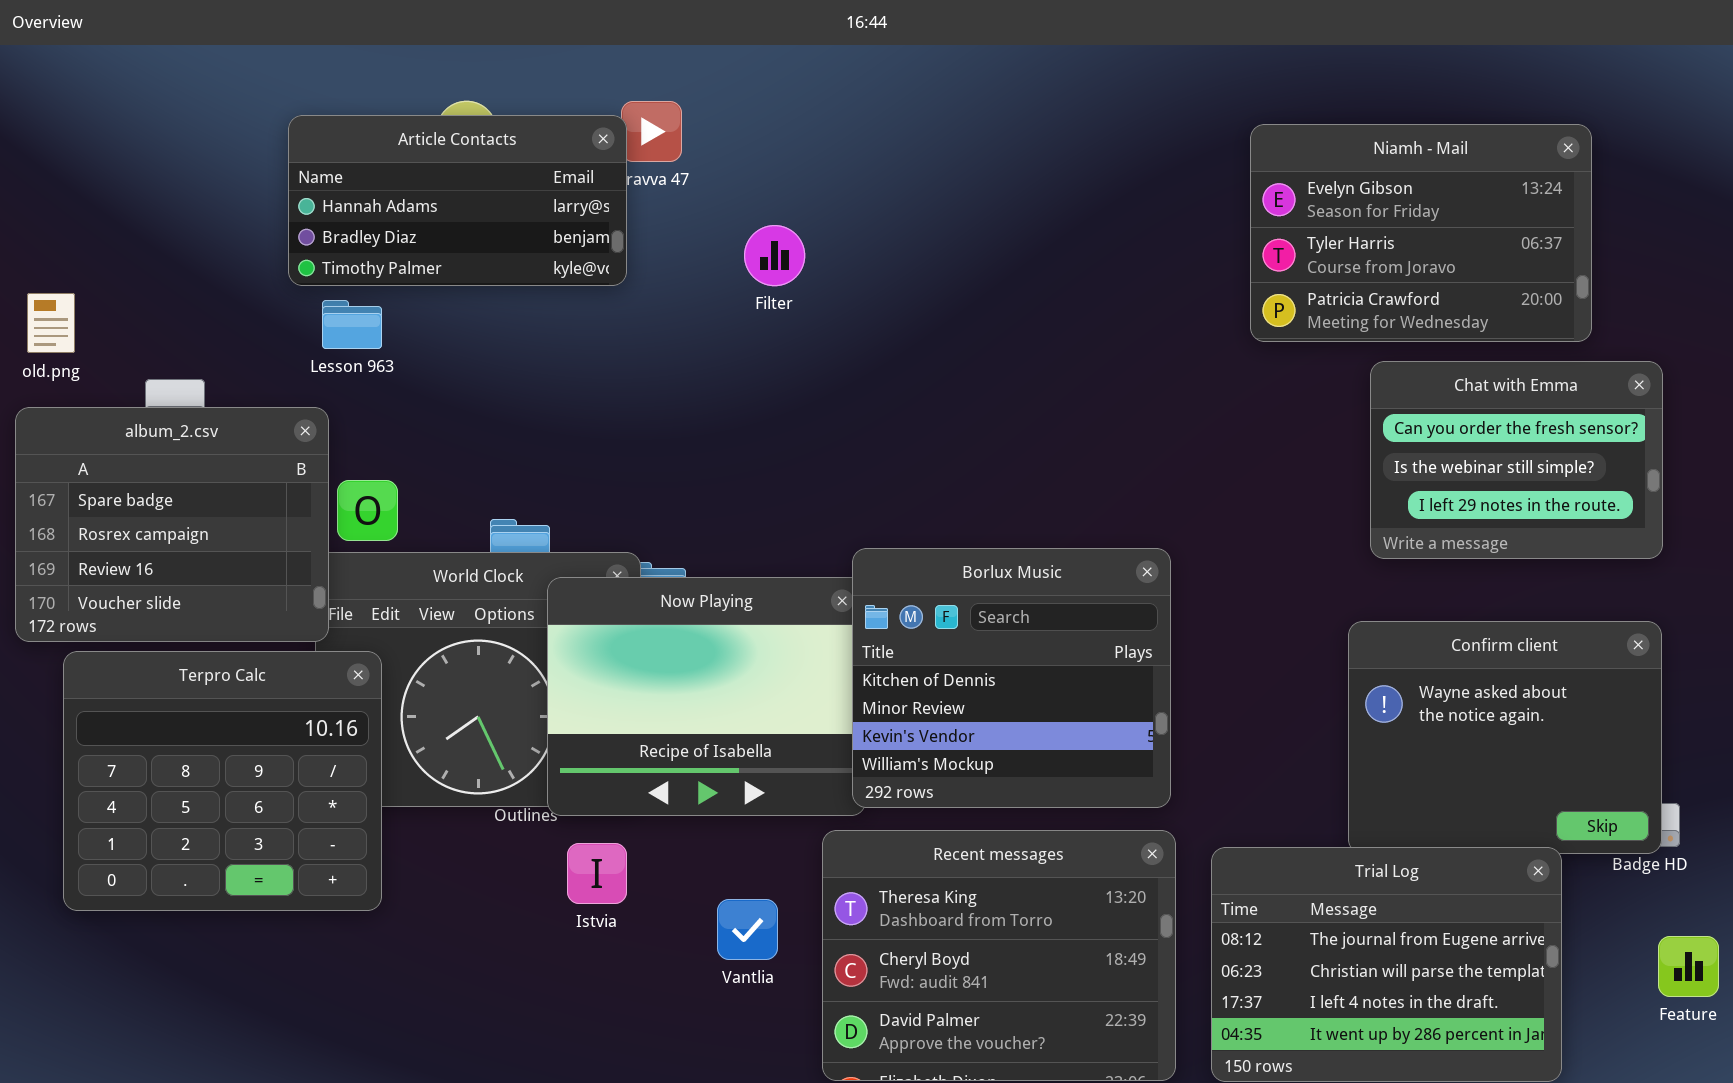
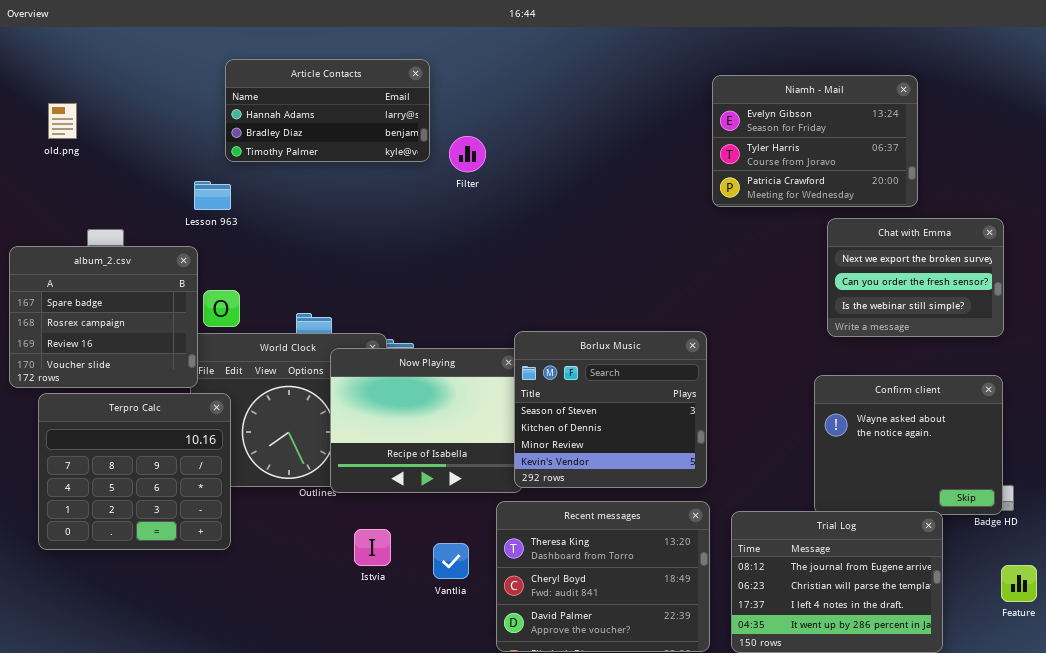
Article Contacts: [288,115,627,286] -> [225,59,430,162], moved
Niamh - Mail: [1250,124,1592,342] -> [712,75,918,207], moved
old.png: [27,293,75,353] -> [48,103,77,139], moved
Chat with Emma: [1370,361,1663,559] -> [827,218,1004,337], scrolled up 1 row
Borlux Music: [852,548,1171,808] -> [514,331,707,488], scrolled up 1 row
Istvia: [567,843,627,904] -> [354,529,391,566], moved

